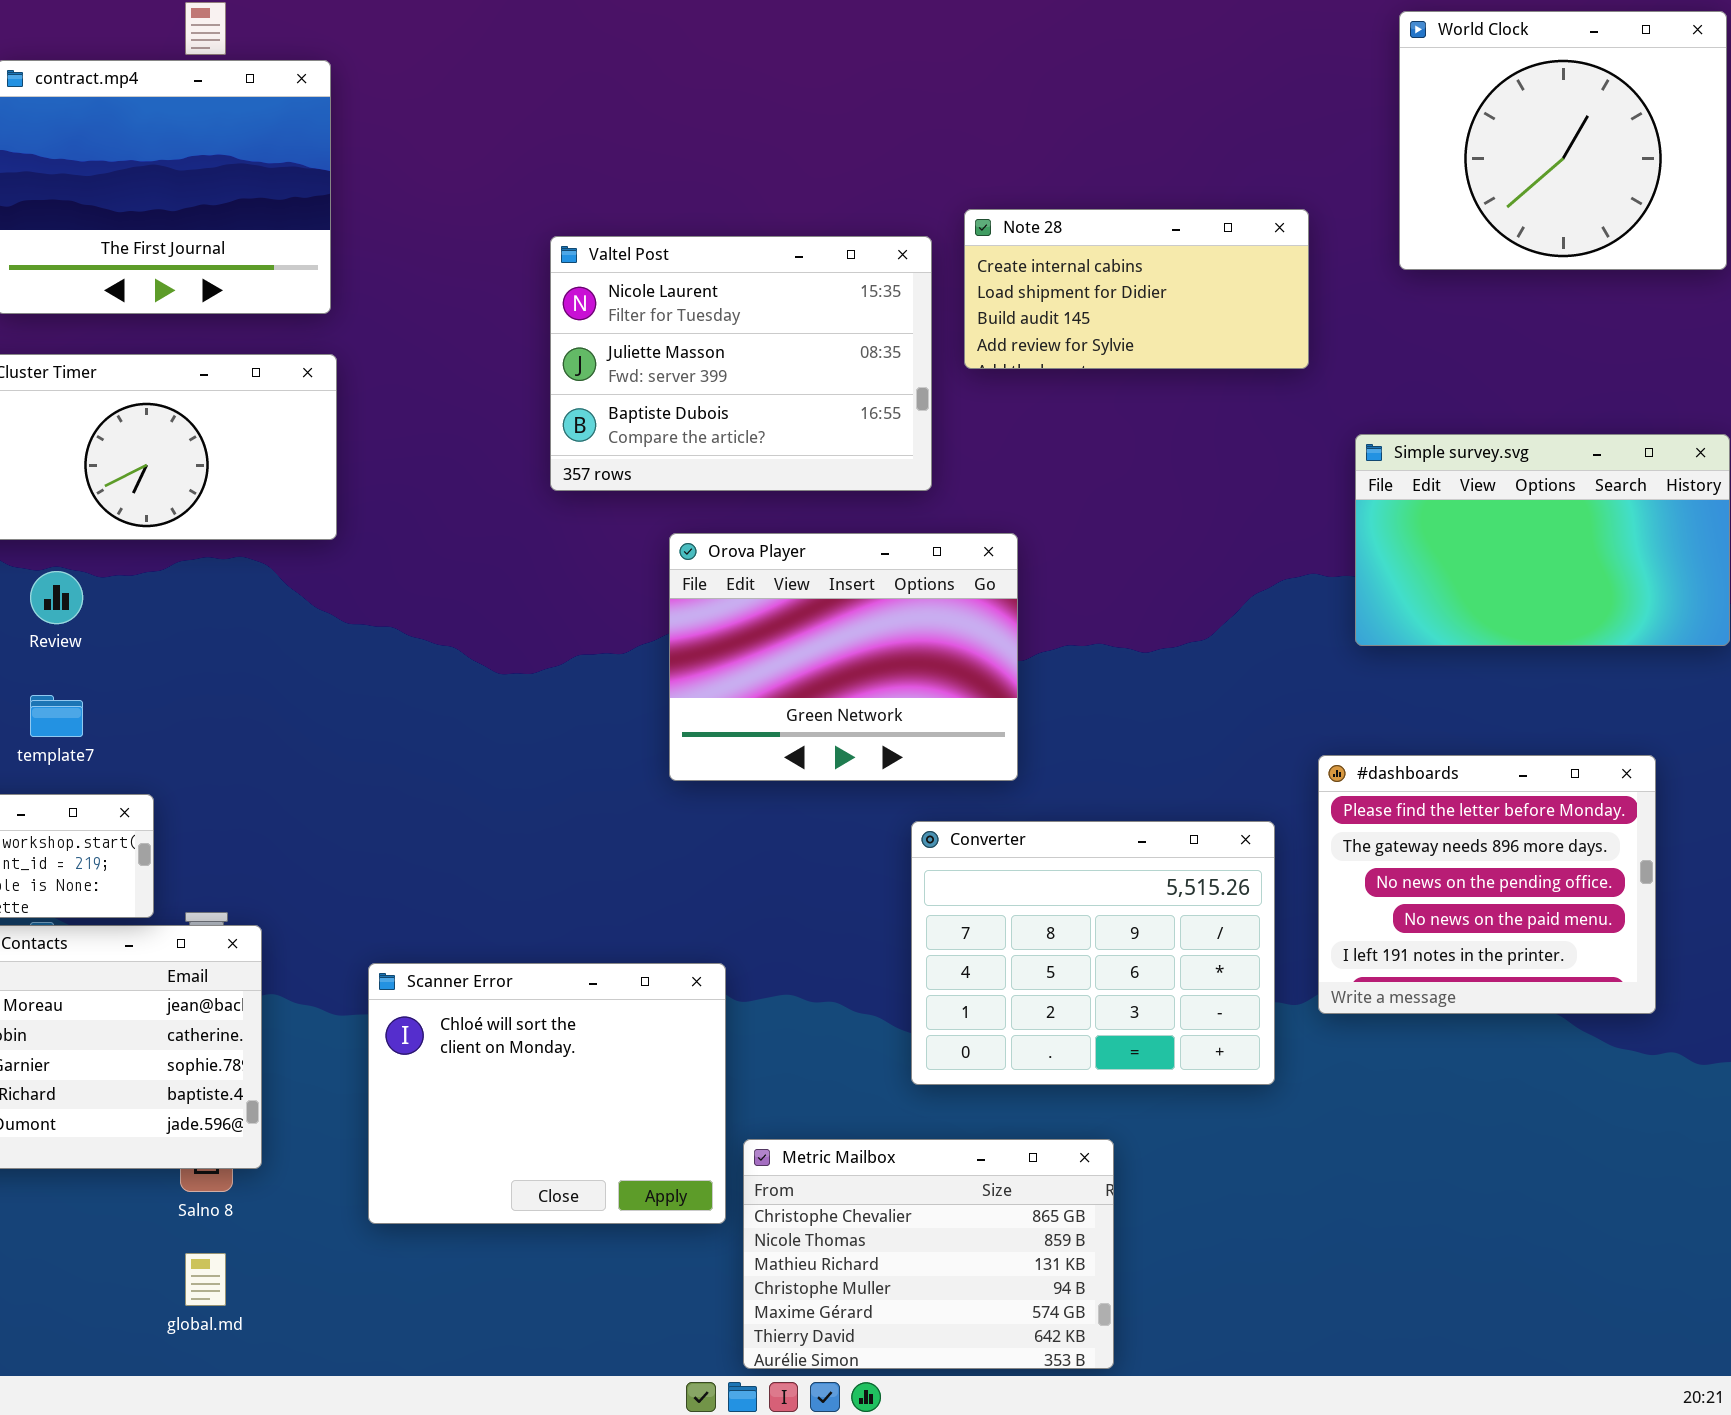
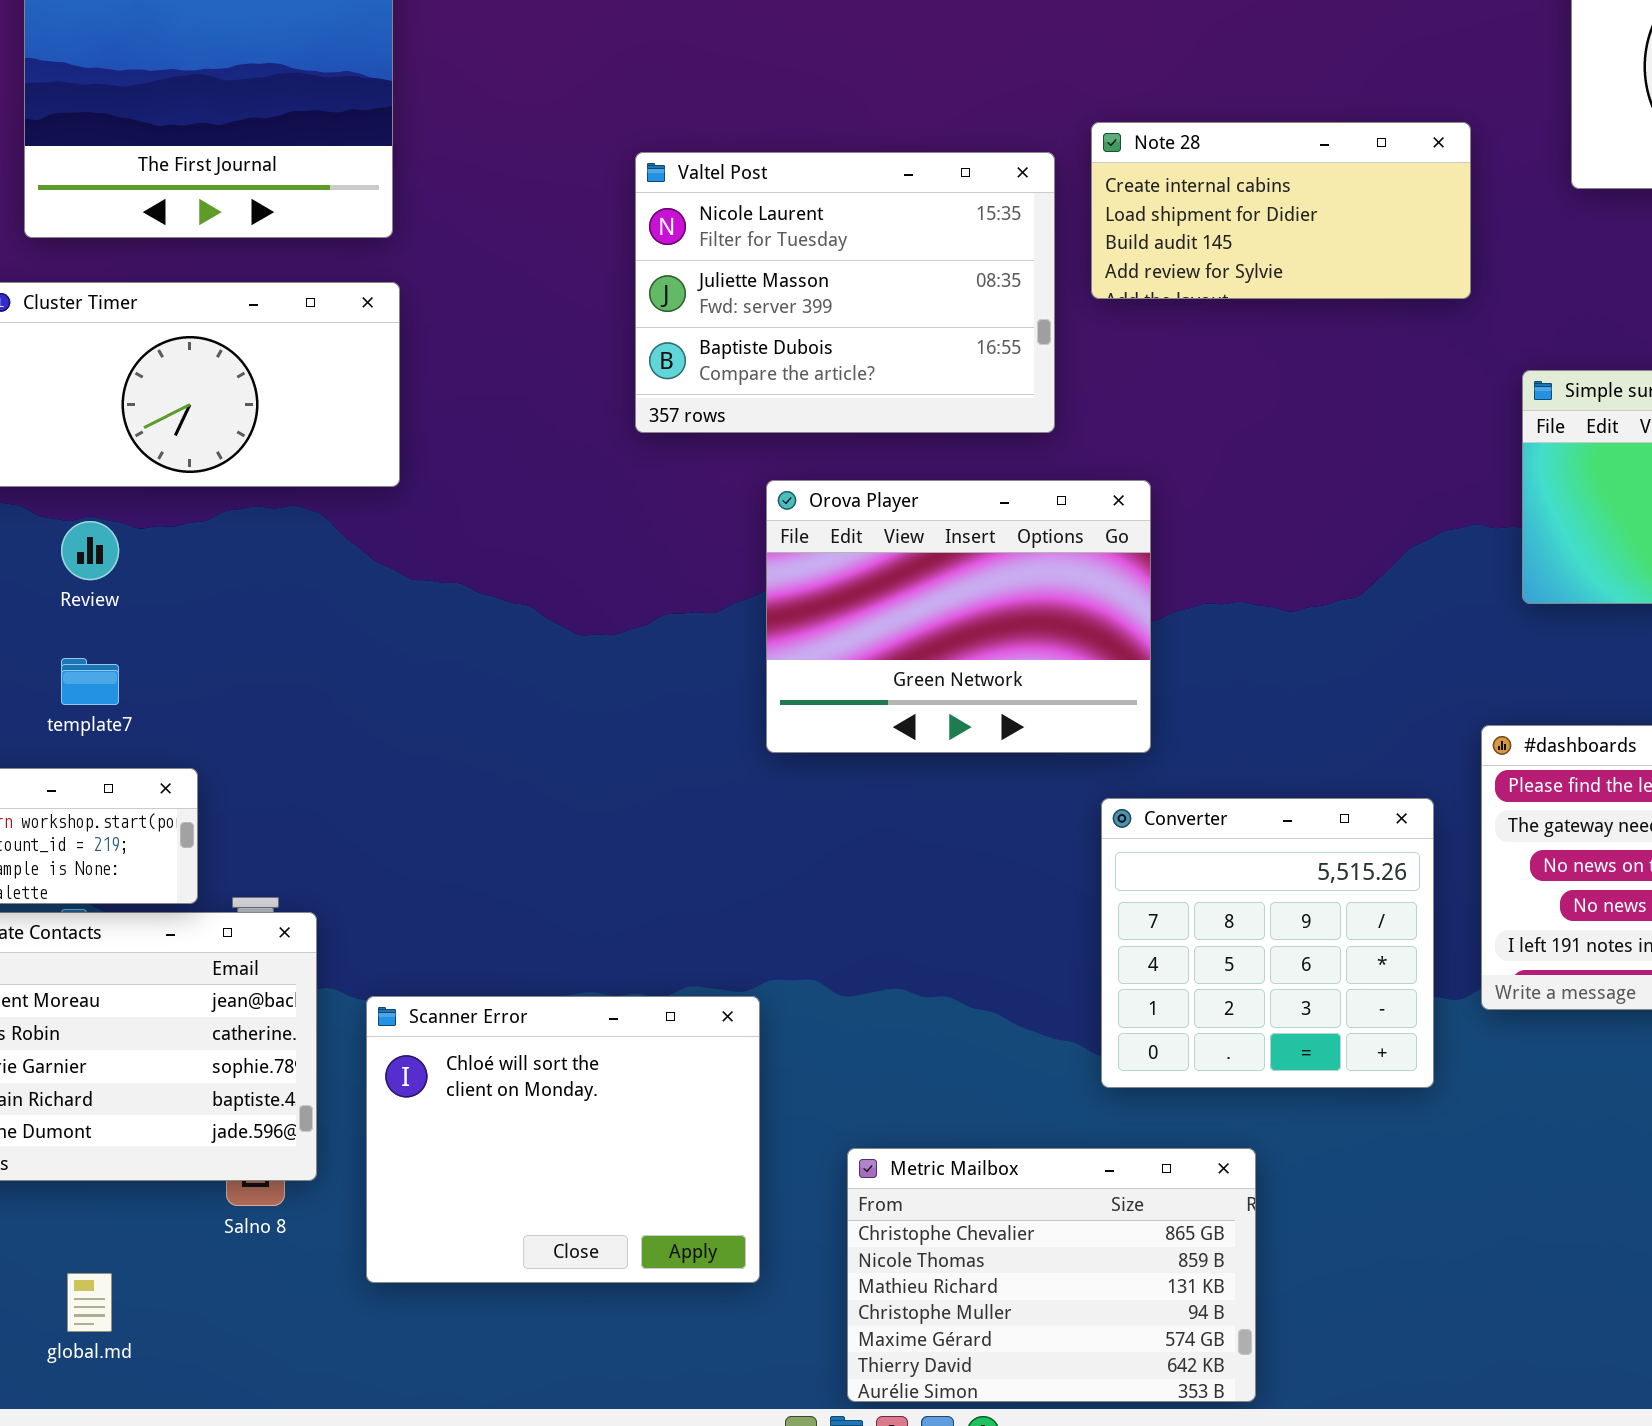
Converter: [911,821,1275,1085] -> [1101,798,1434,1088], resized
Scanner Error: [368,963,726,1224] -> [366,996,760,1283], moved
global.md: [185,1253,226,1306] -> [67,1273,112,1332], moved

